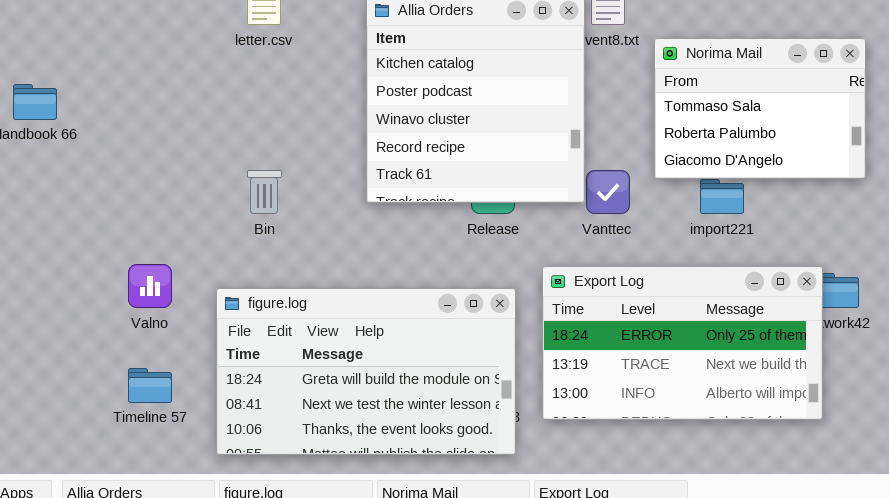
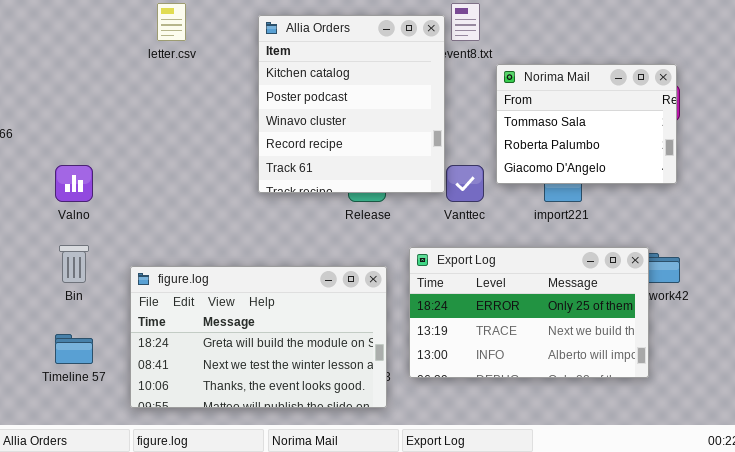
Norima Mail: [654,38,866,179] -> [496,64,677,184], moved
Bin: [247,170,282,214] -> [59,245,89,283], moved
Valno: [128,264,172,308] -> [55,165,93,202], moved

